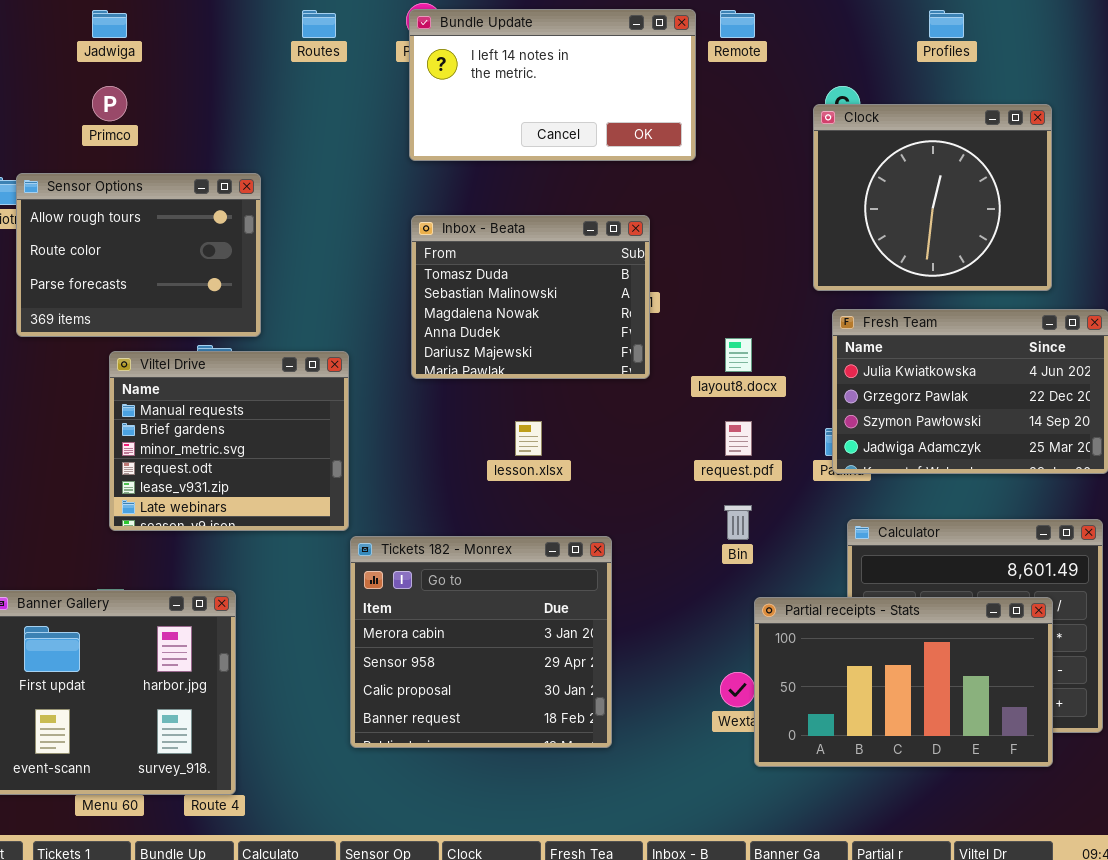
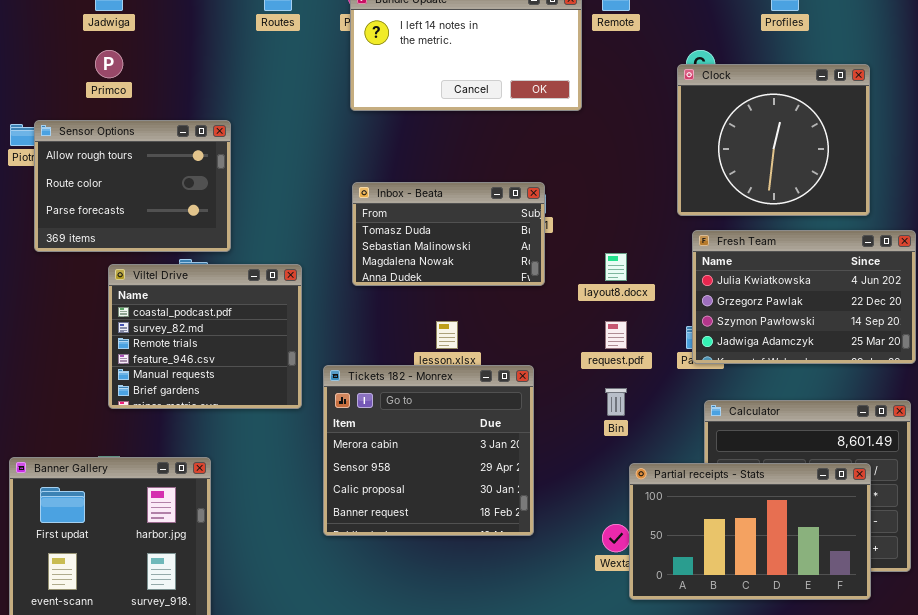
Inbox - Beata: [411,215,650,379] -> [352,182,545,286], resized
Viltel Drive: [109,351,349,531] -> [108,264,302,409], scrolled up 4 rows
Tickets 182 - Monrex: [350,536,612,748] -> [323,365,534,536], moved

